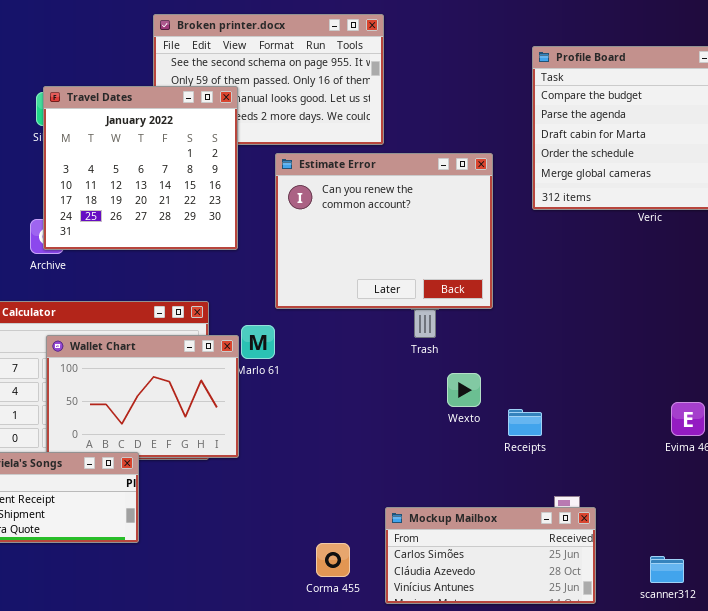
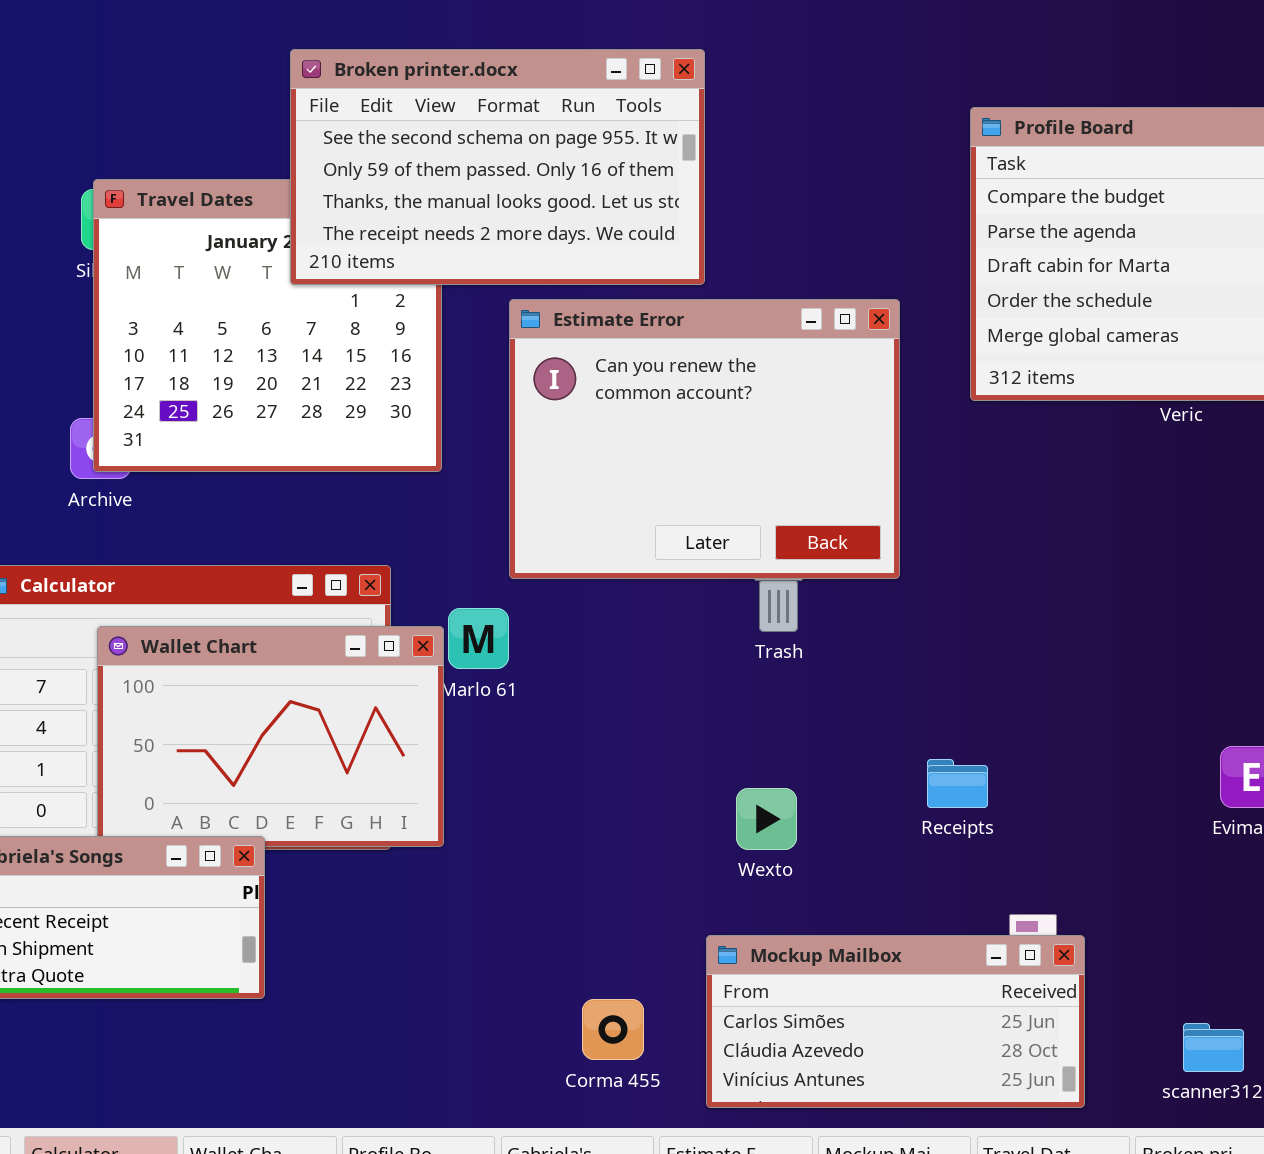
Broken printer.docx: [153,14,384,145] -> [290,49,705,285], raised
Wexto: [447,373,481,407] -> [736,788,797,850], moved

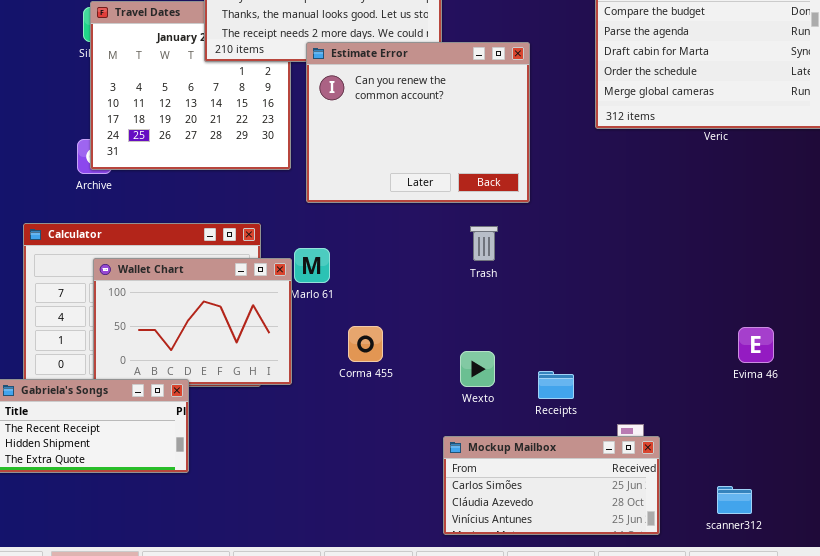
Estimate Error: [509,299,900,579] -> [306,42,530,203], moved
Receipts: [927,759,988,808] -> [538,371,574,399], moved
Corma 455: [582,999,644,1060] -> [348,326,383,362], moved

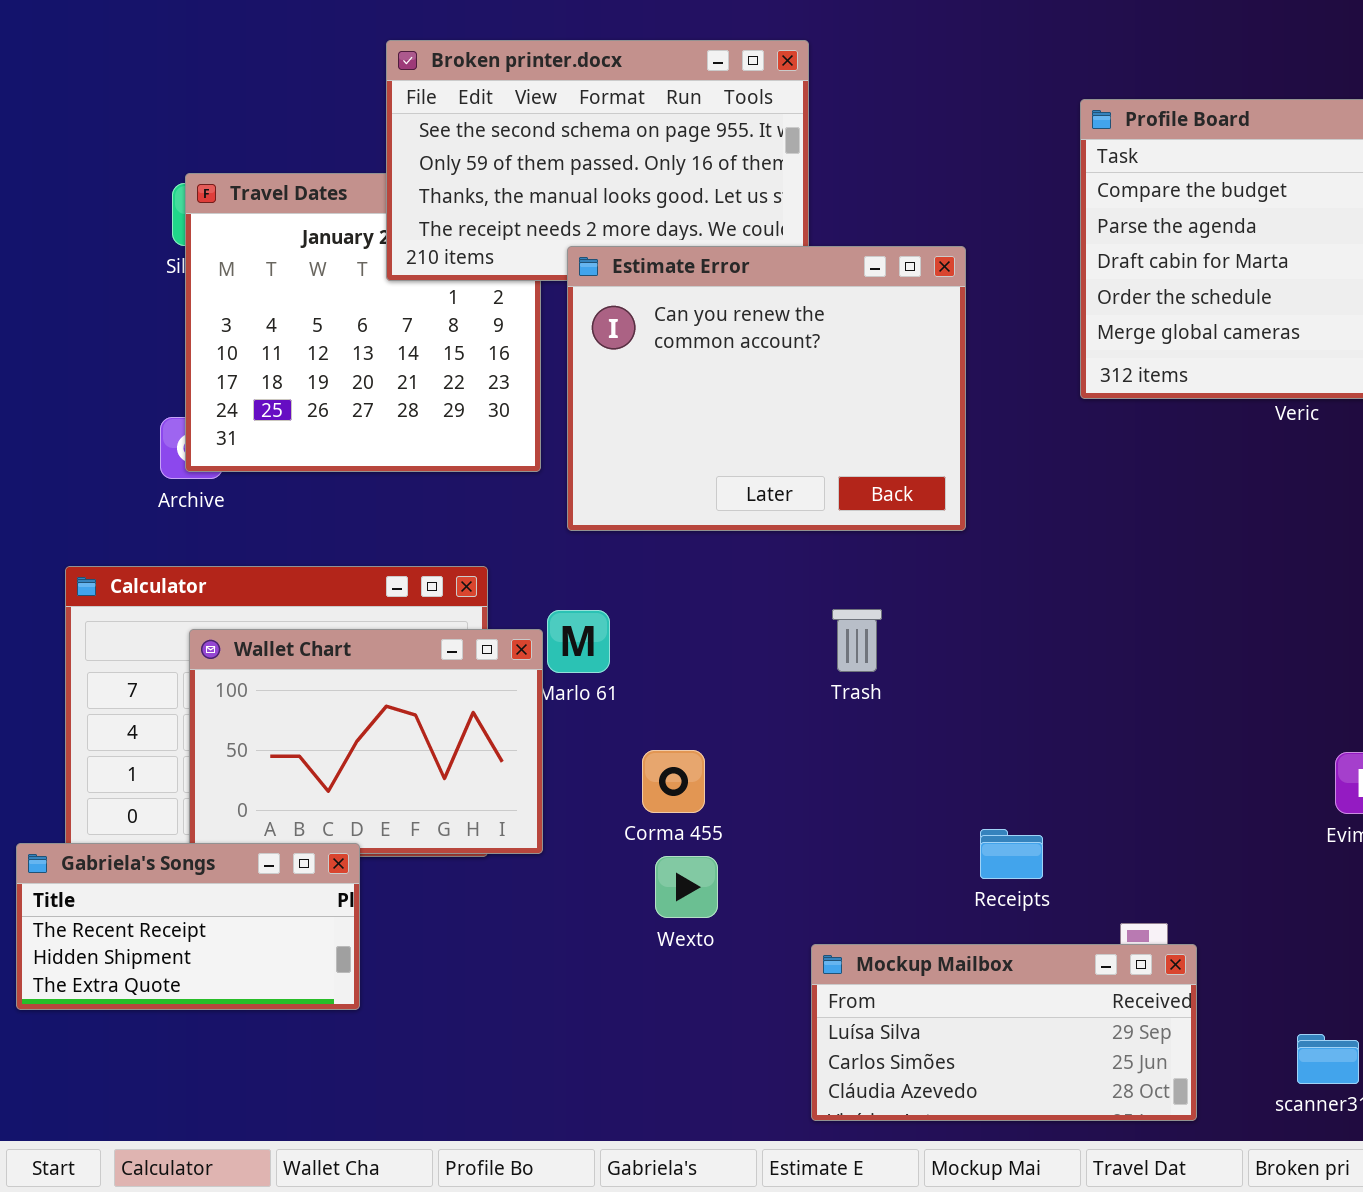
Trash: [470,226,498,261] -> [832,609,882,672], moved
Wexto: [460,351,495,387] -> [655,856,718,918], moved
Mockup Mailbox: [443,436,660,535] -> [811,944,1197,1121], scrolled up 1 row

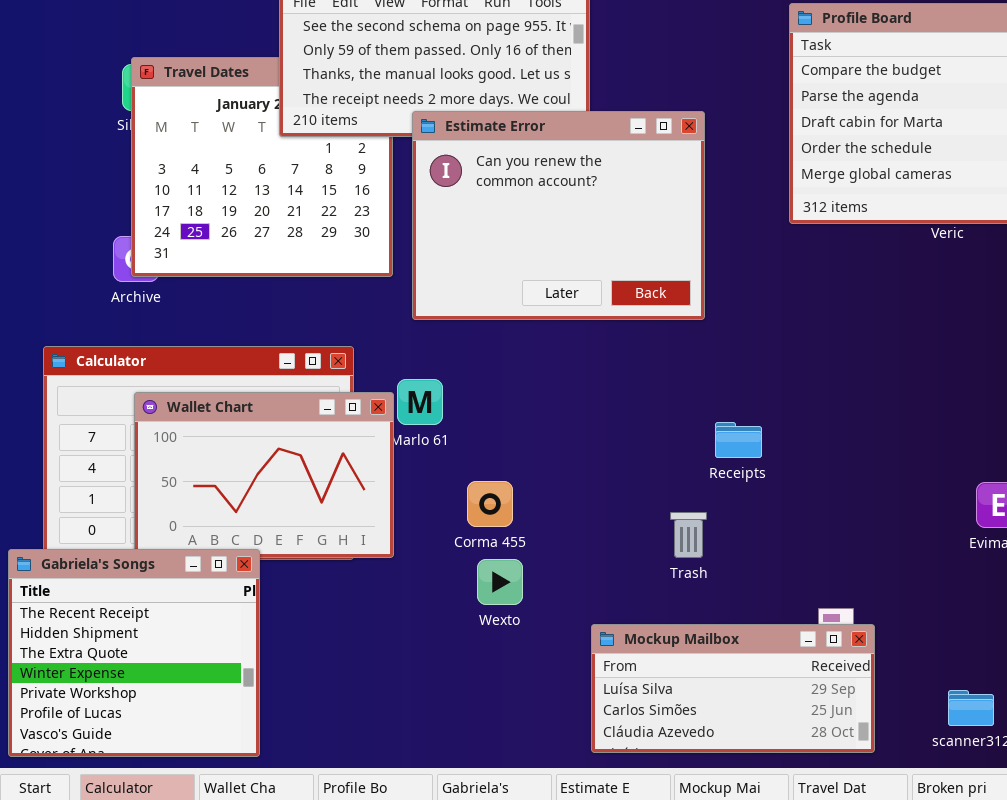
Trash: [832,609,882,672] -> [670,512,707,558], moved
Receipts: [980,829,1043,879] -> [715,422,762,458], moved
Gabriela's Songs: [16,843,360,1010] -> [8,549,260,757], resized

